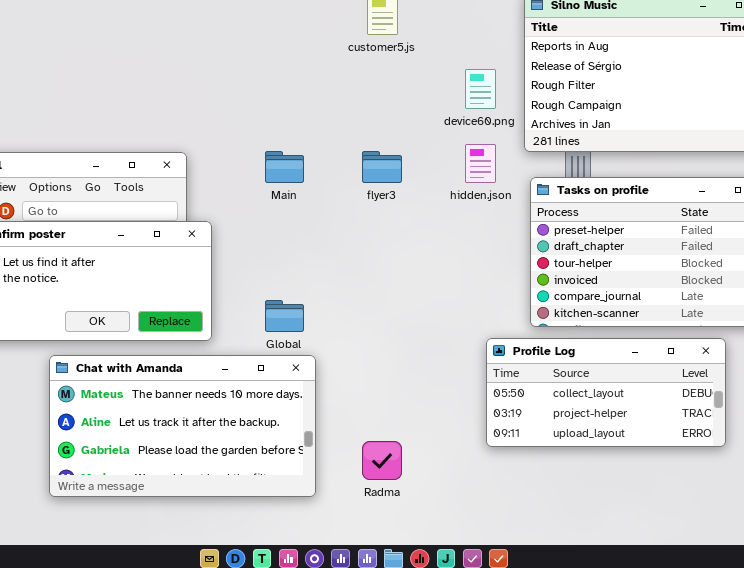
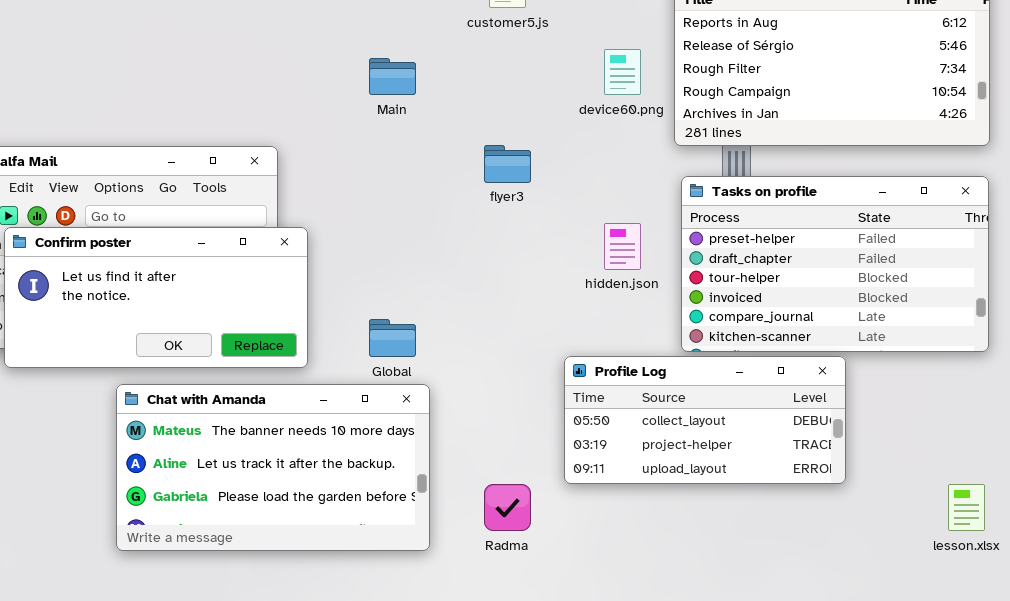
hidden.json: [465,144,496,183] -> [604,223,641,270], moved
Main: [265,151,304,183] -> [369,58,416,95], moved
Profile Log: [486,338,726,447] -> [564,356,846,484], moved

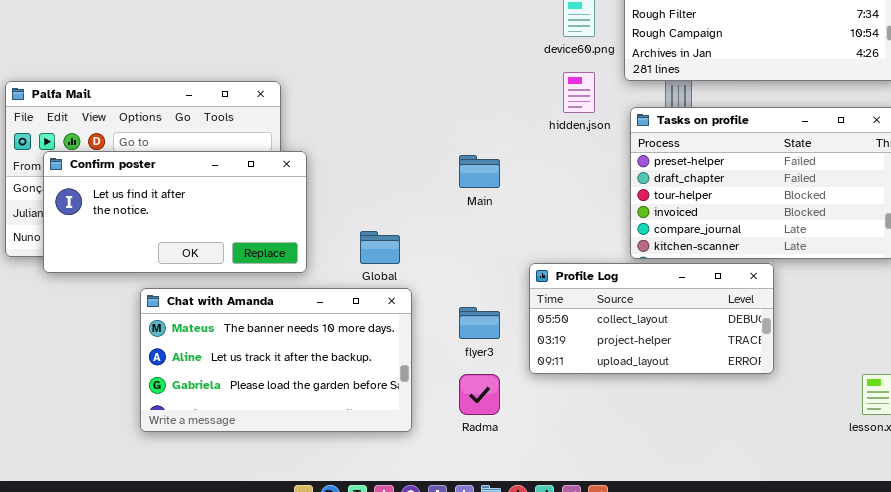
Main: [369,58,416,95] -> [459,155,500,188], moved
flyer3: [484,145,531,183] -> [459,307,500,339], moved
hidden.json: [604,223,641,270] -> [563,72,595,113], moved

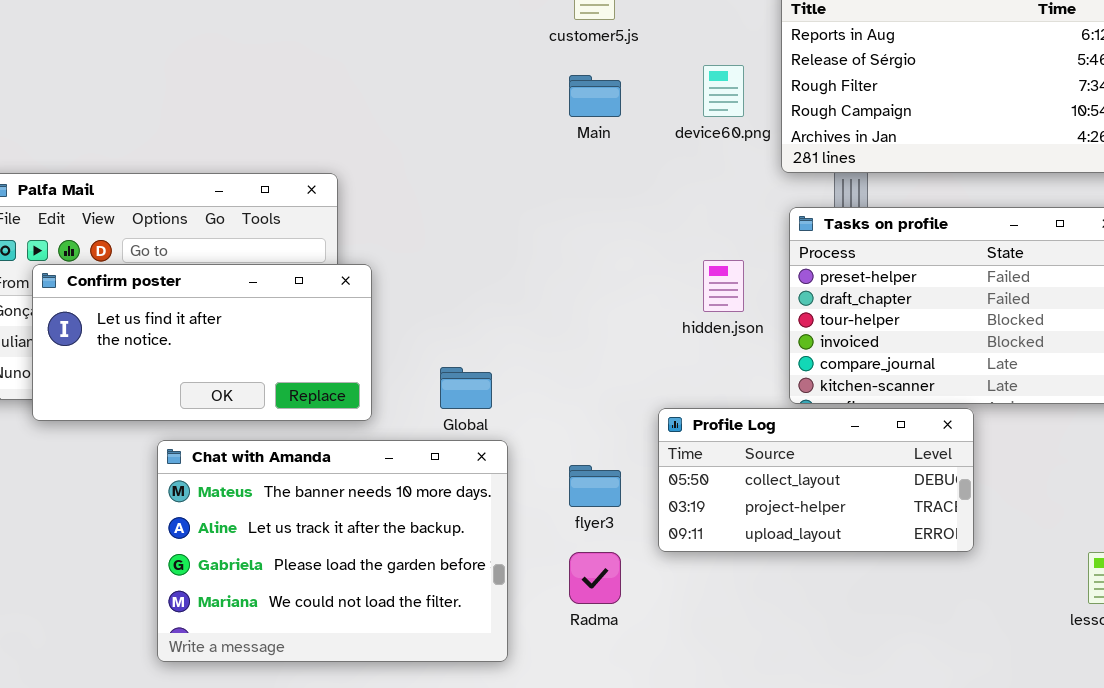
hidden.json: [563,72,595,113] -> [703,260,744,312], moved
Main: [459,155,500,188] -> [569,75,621,117], moved
Chat with Amanda: [140,288,412,432] -> [157,440,508,662], resized

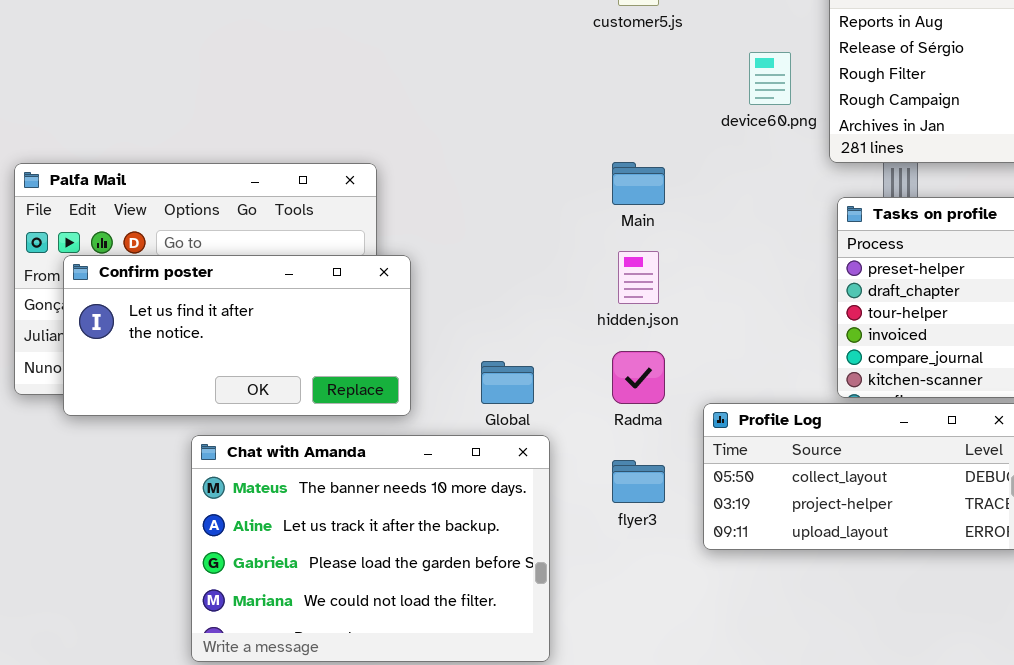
Main: [569,75,621,117] -> [612,162,665,205], moved
hidden.json: [703,260,744,312] -> [618,251,659,304], moved
Radma: [569,552,621,604] -> [612,351,665,404], moved

